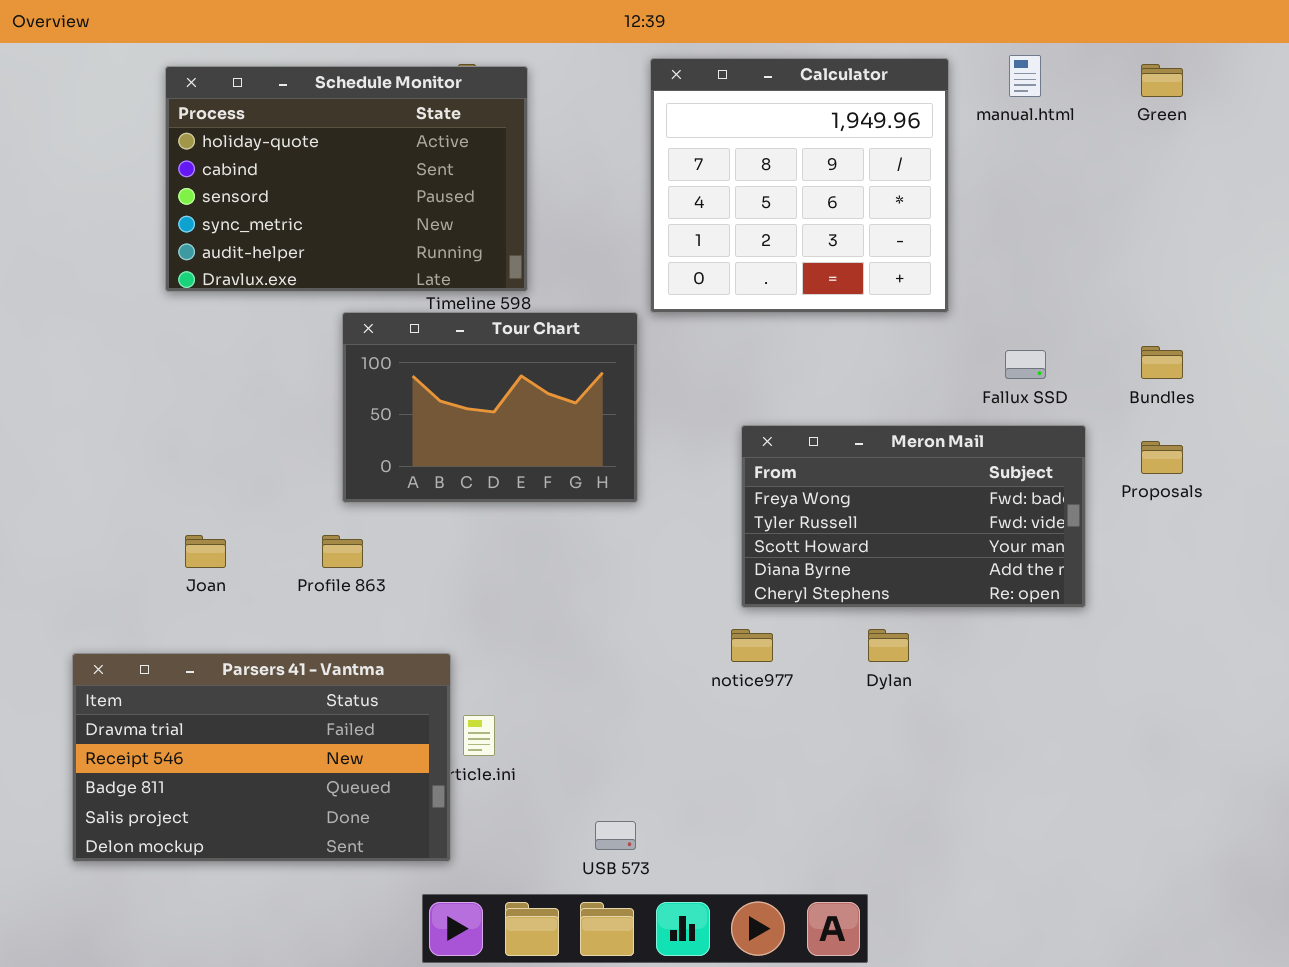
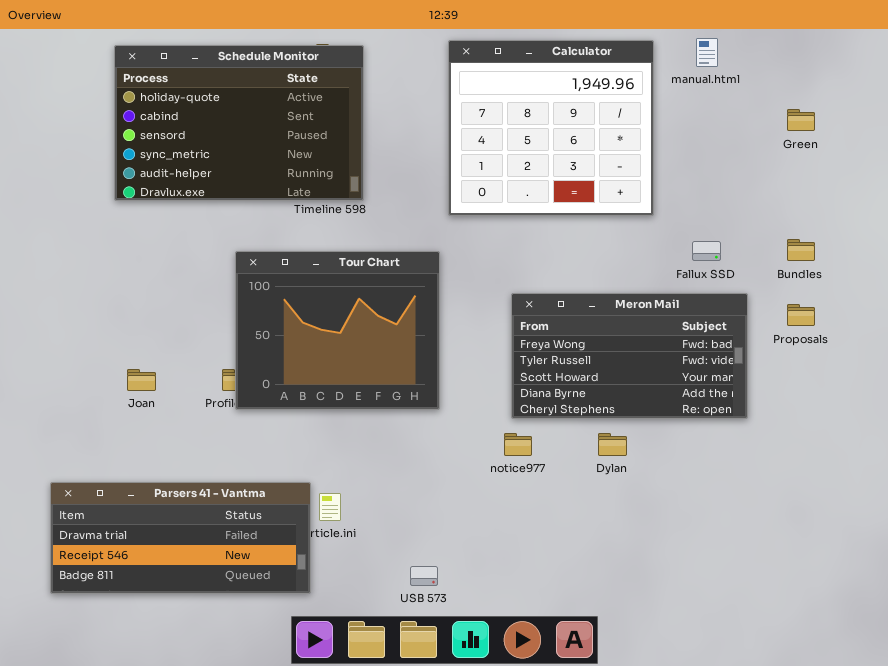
Green: [1141,64,1183,97] -> [787,109,815,131], moved
Tour Chart: [342,312,638,503] -> [235,251,440,410], moved, resized
Parsers 41 - Vantma: [72,653,451,862] -> [50,482,311,594], resized

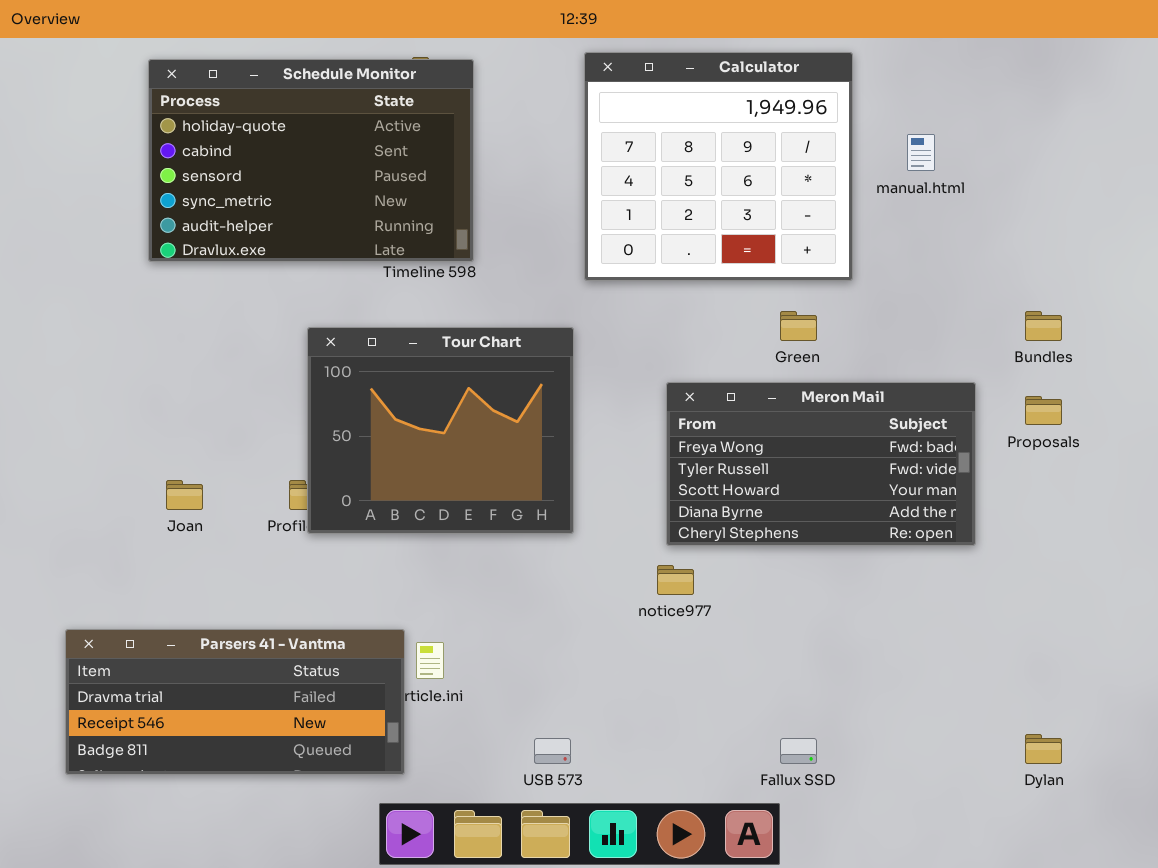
manual.html: [696,38,718,67] -> [907,134,935,171], moved
Green: [787,109,815,131] -> [780,311,817,341], moved
Fallux SSD: [692,241,721,261] -> [780,738,817,764], moved
Dylan: [598,433,627,456] -> [1025,734,1062,764], moved

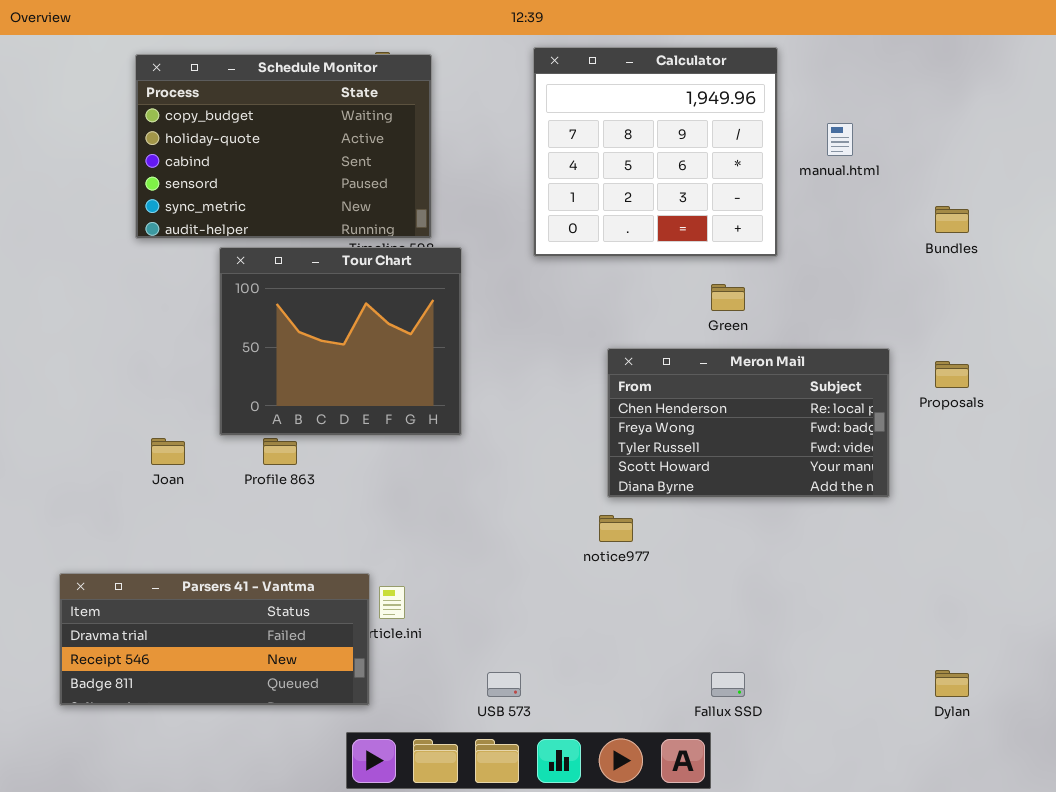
Schedule Monitor: [148,59,474,262] -> [135,54,432,239], scrolled up 1 row
Bundles: [1025,311,1062,341] -> [935,206,969,233], moved
Tour Chart: [307,327,574,534] -> [219,247,462,436], moved
Meron Mail: [666,382,976,546] -> [607,348,890,498], scrolled up 1 row

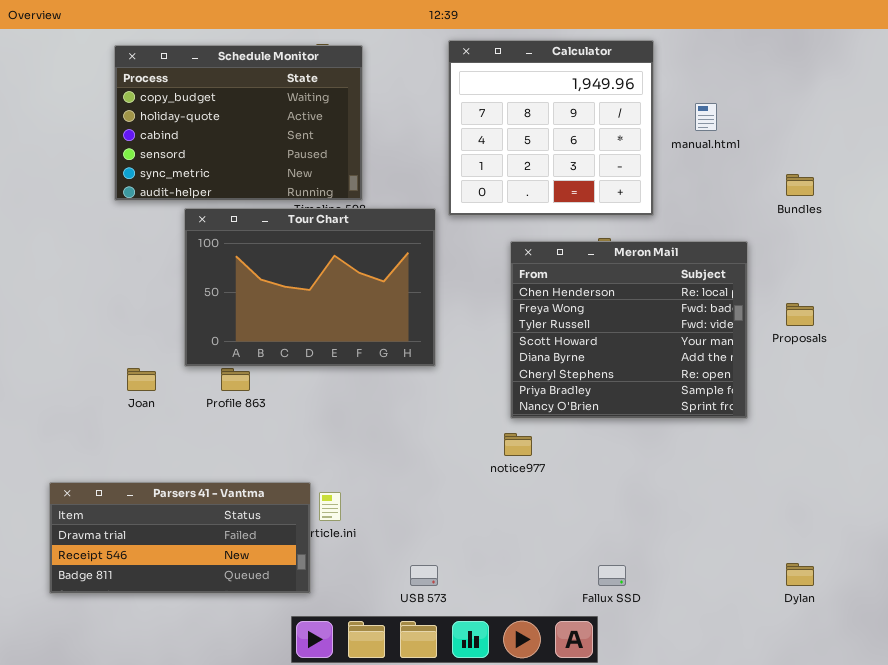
Tour Chart: [219,247,462,436] -> [184,208,436,367], resized
Meron Mail: [607,348,890,498] -> [510,241,748,419], resized

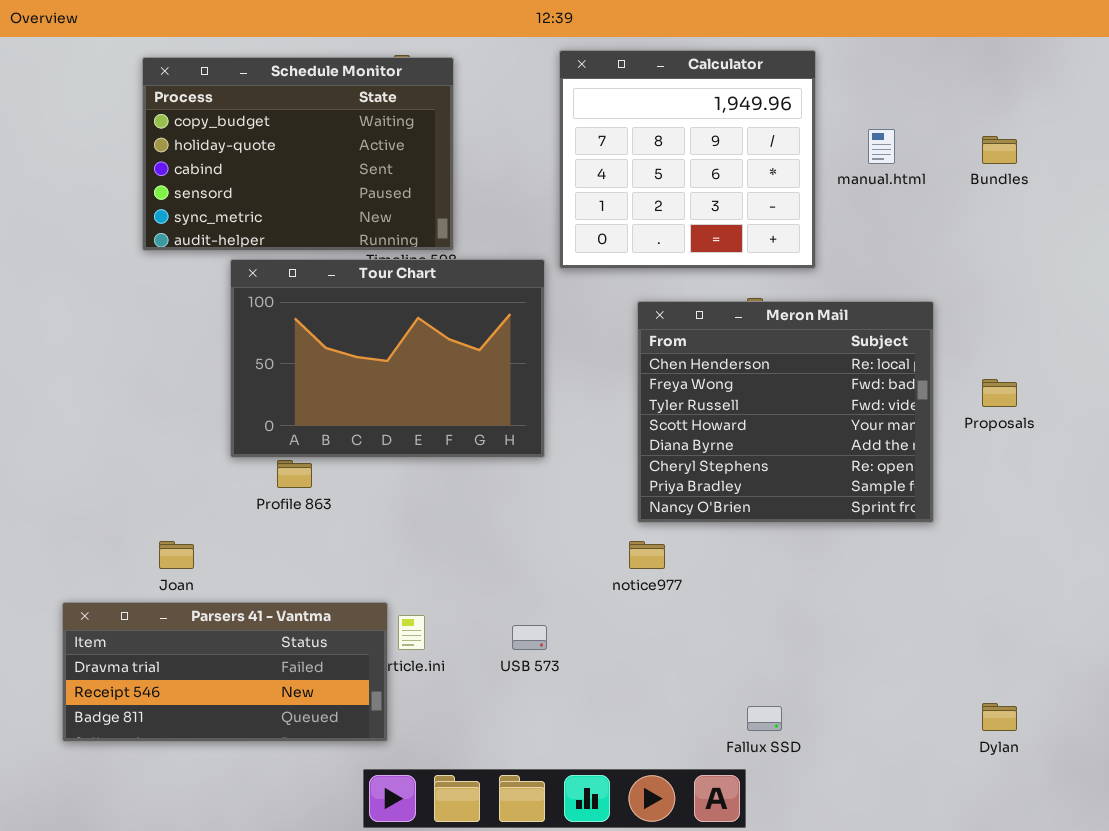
Bundles: [786,174,814,196] -> [982,136,1017,164], moved
Joan: [127,368,156,391] -> [159,541,194,569], moved
USB 573: [410,565,438,586] -> [512,625,547,650], moved

